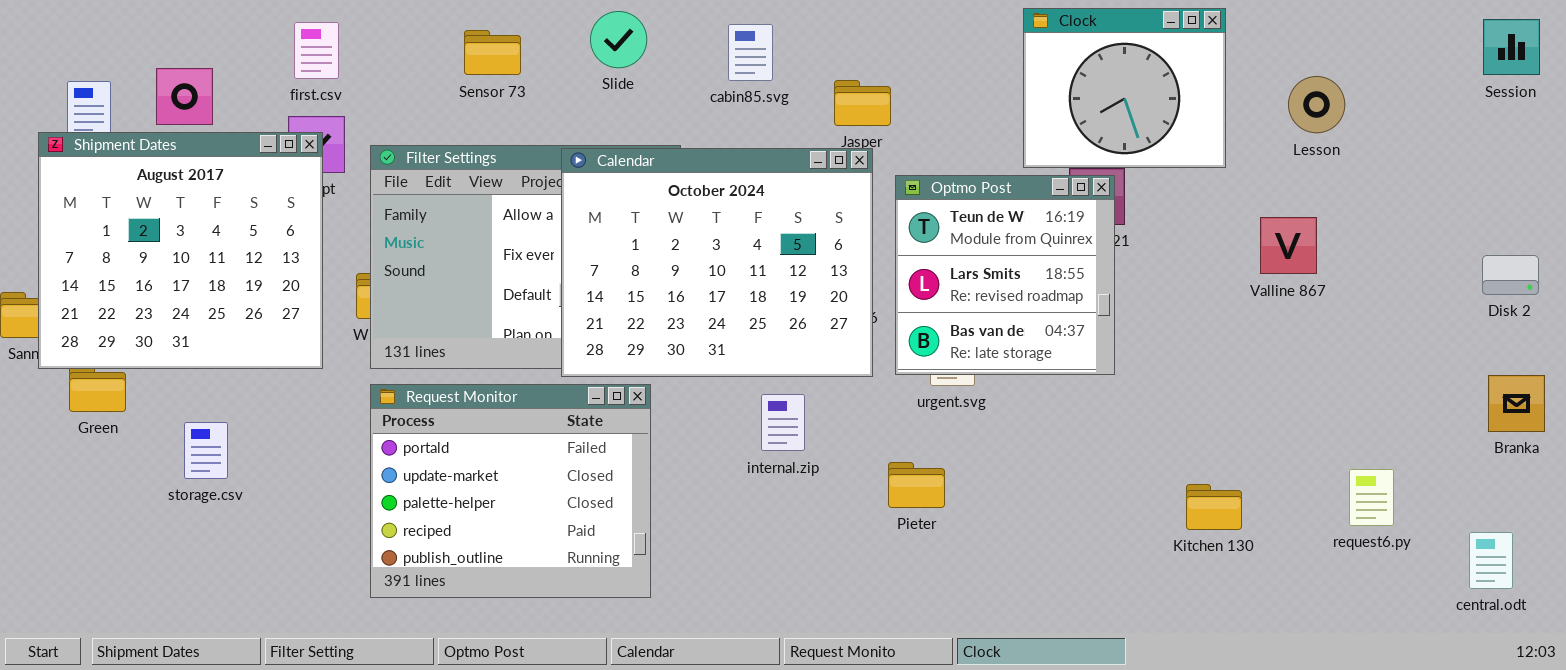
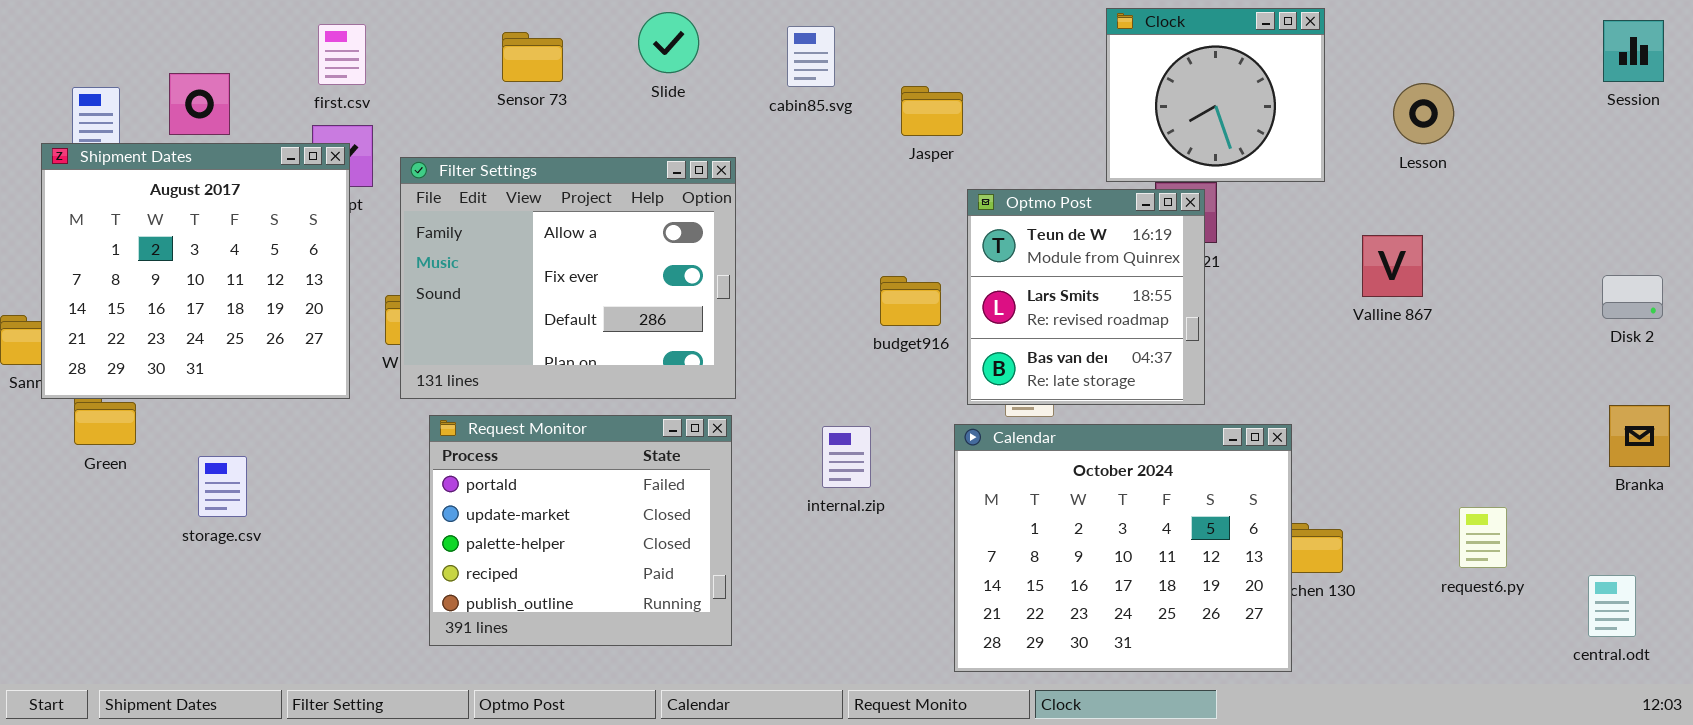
Calendar: [561,148,873,377] -> [954,424,1292,672], moved
Request Monitor: [370,384,651,598] -> [429,415,732,646], moved

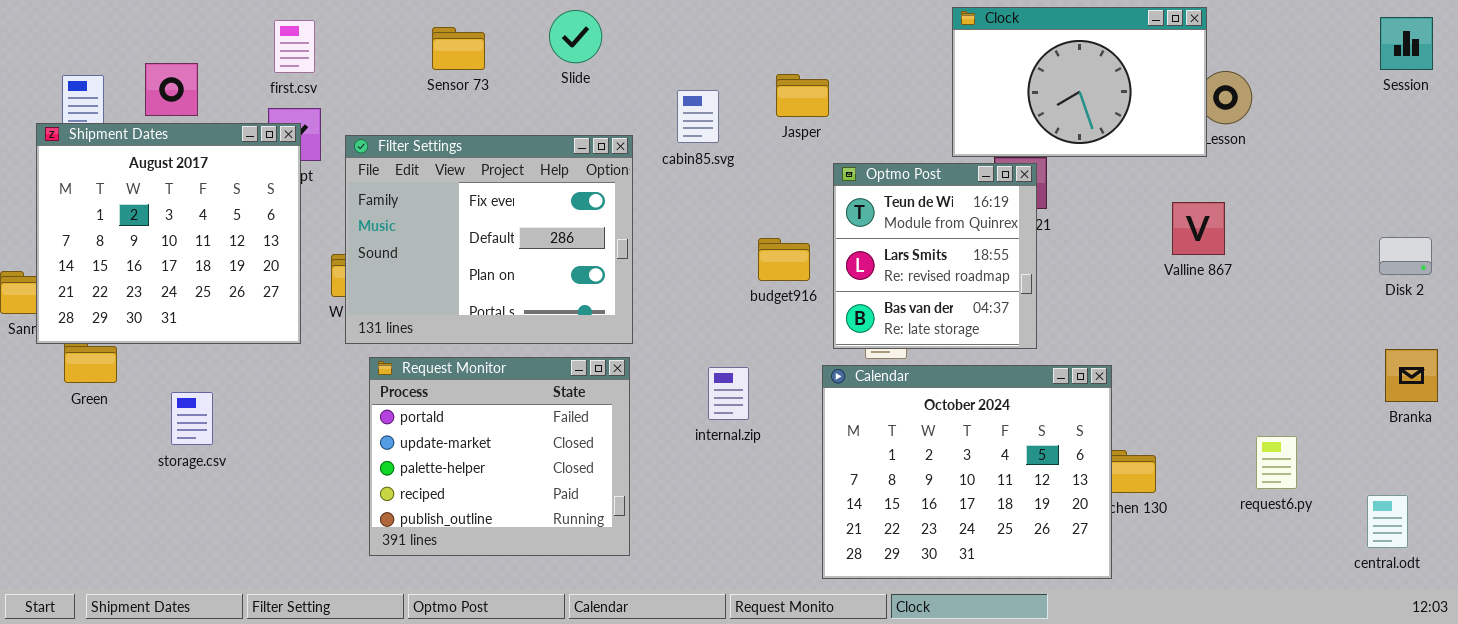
Clock: [1106,8,1325,182] -> [952,7,1207,157], resized
cabin85.svg: [787,26,835,87] -> [677,90,719,143], moved
Filter Settings: [400,157,736,399] -> [345,135,633,344], scrolled down 1 row

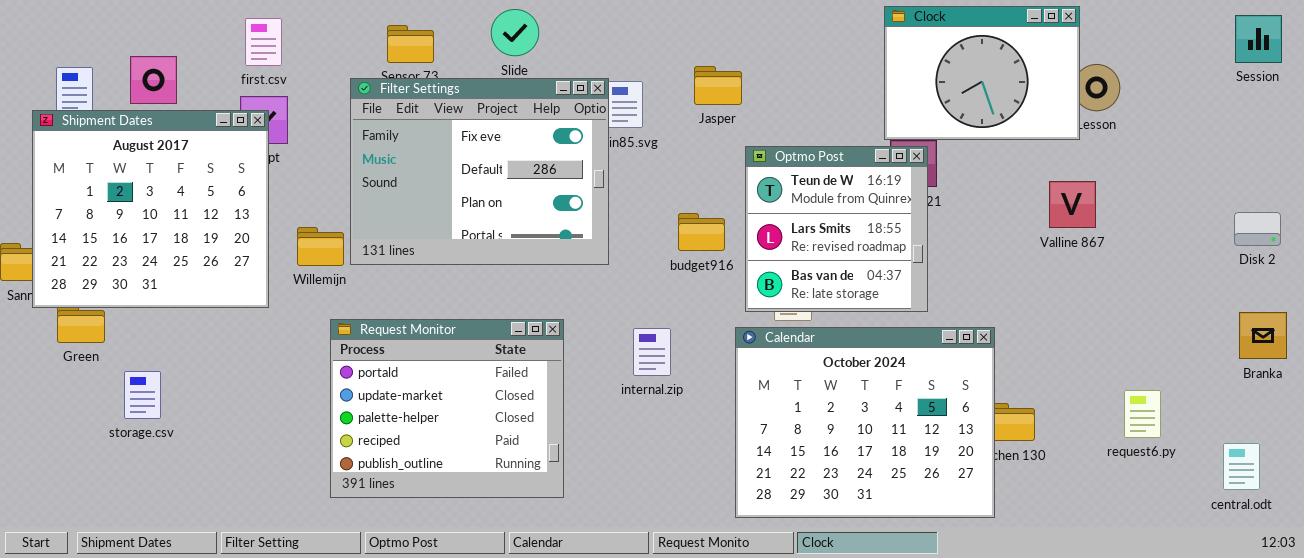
Clock: [952,7,1207,157] -> [884,6,1080,140], resized
Filter Settings: [345,135,633,344] -> [350,78,609,265], moved
storage.csv: [171,392,213,445] -> [124,371,161,419], moved

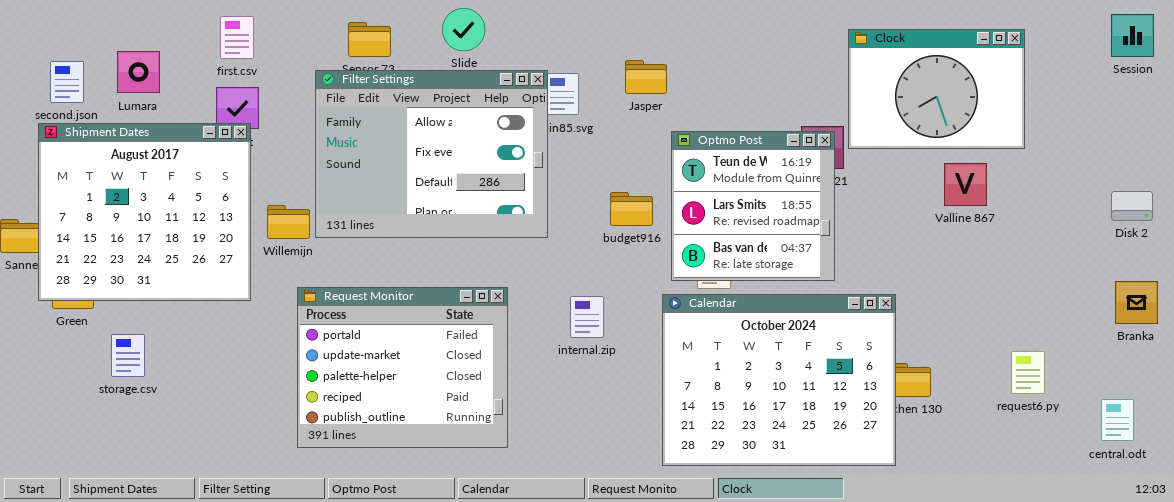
Clock: [884,6,1080,140] -> [848,29,1025,149], moved
Filter Settings: [350,78,609,265] -> [315,70,548,238], scrolled up 1 row
Shipment Dates: [32,110,269,308] -> [38,123,251,301], moved

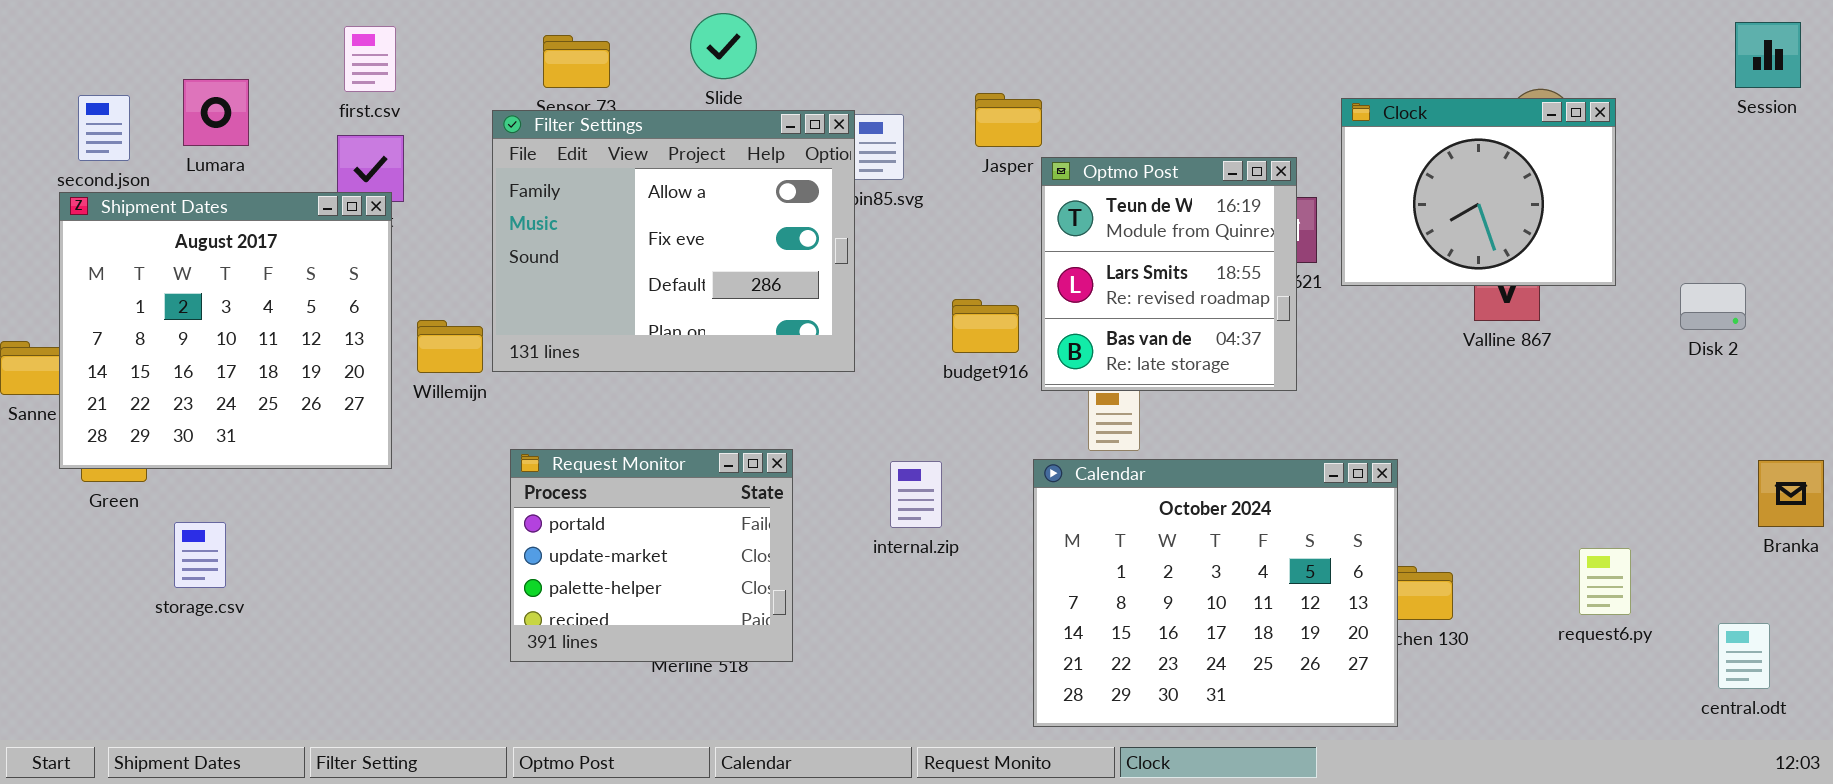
Clock: [848,29,1025,149] -> [1341,98,1616,286], moved
Optmo Post: [671,131,835,281] -> [1041,157,1297,391], moved
Disk 2: [1111,191,1153,221] -> [1680,283,1746,330], moved
Branka: [1115,281,1158,324] -> [1758,460,1824,527], moved
Request Monitor: [297,287,508,448] -> [510,449,793,662], resized

